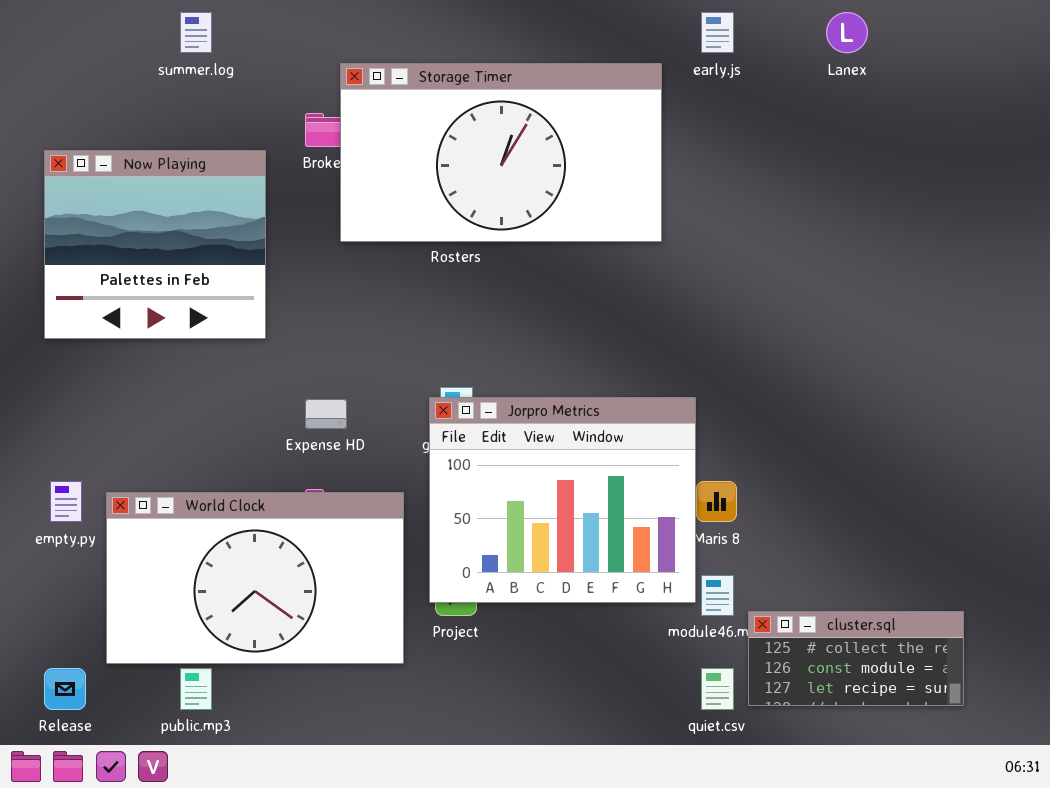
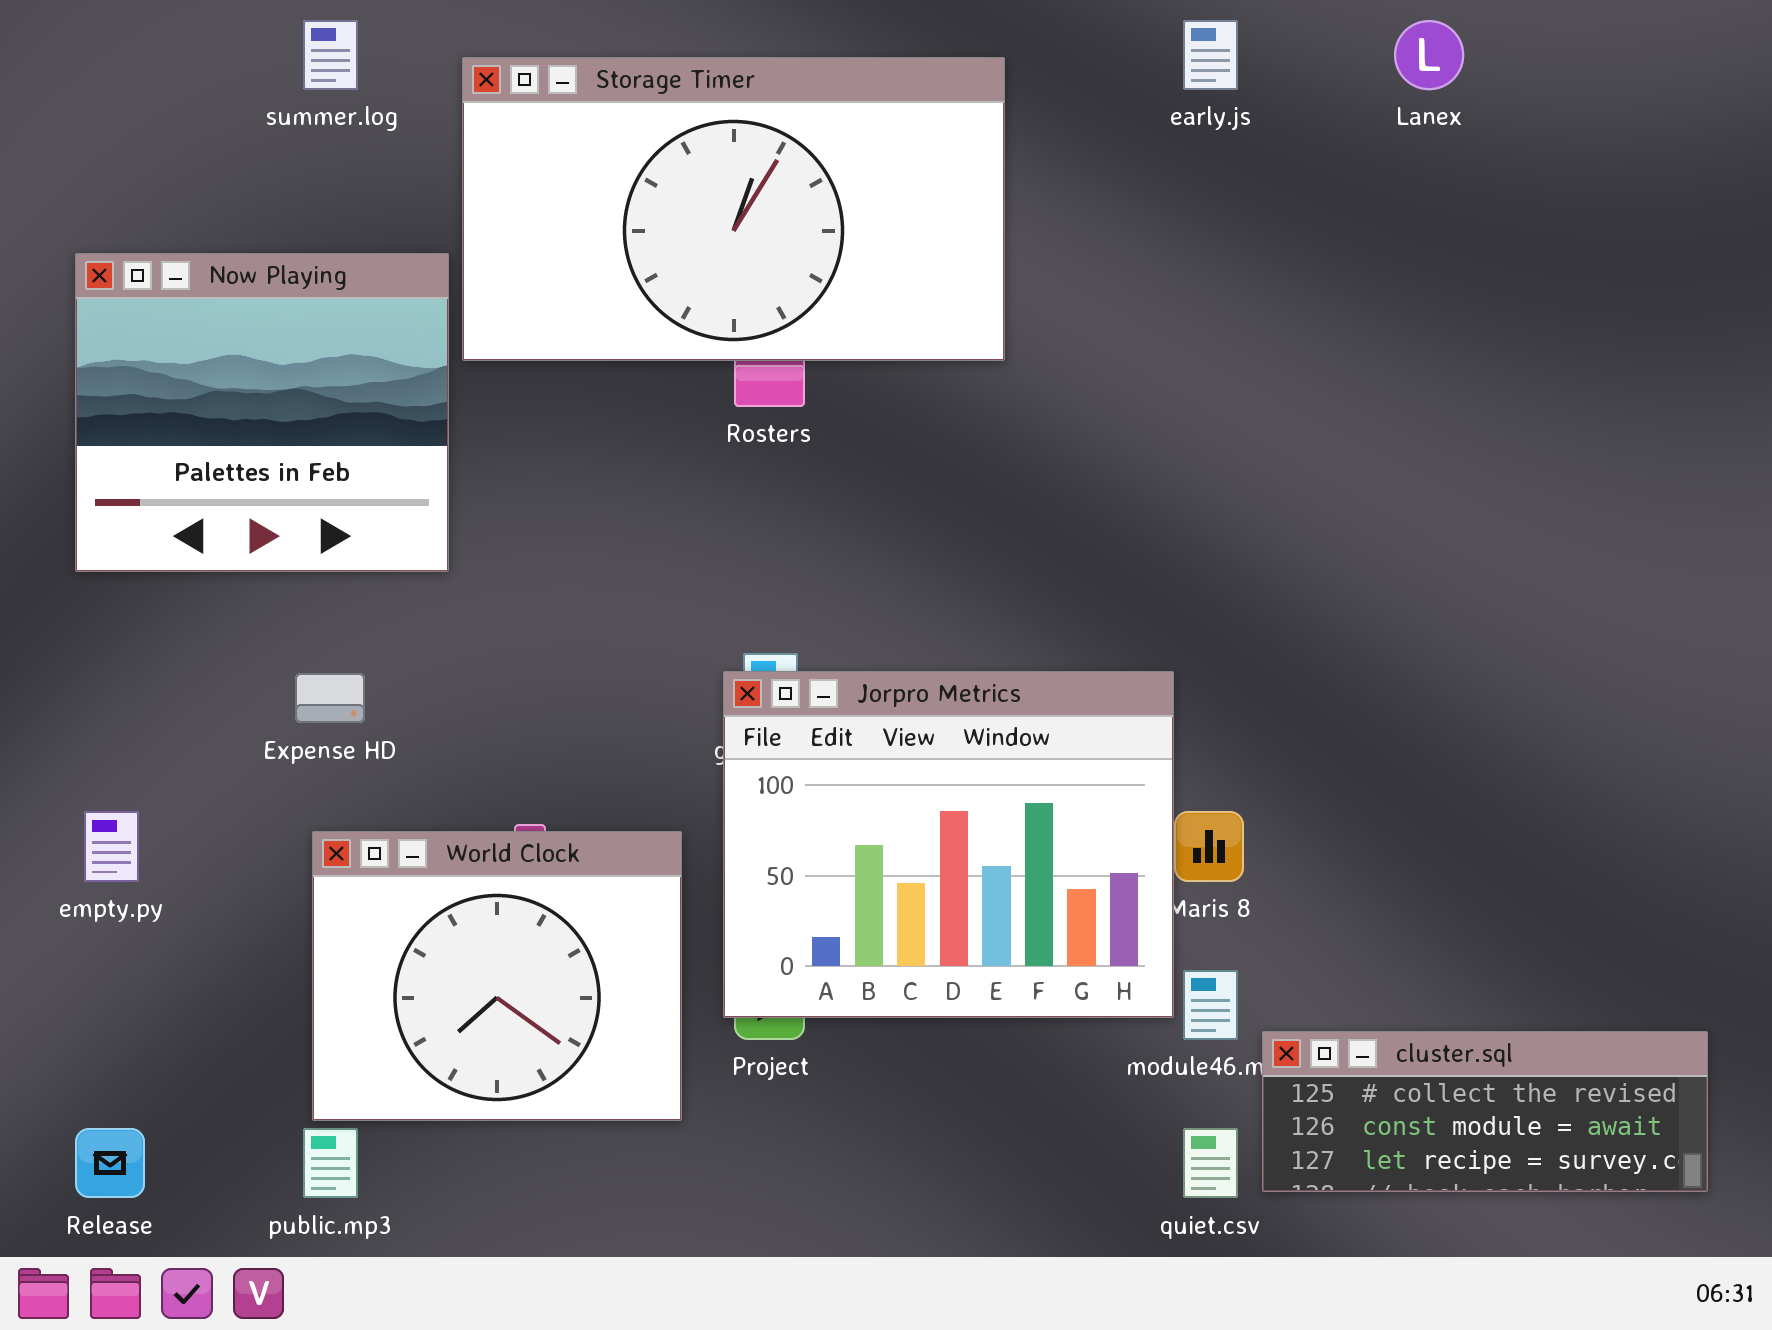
Storage Timer: [340,63,662,242] -> [462,57,1005,361], moved
Expense HD: [305,399,347,429] -> [295,673,365,723], moved
World Clock: [106,492,404,664] -> [312,831,682,1121], resized
cluster.sql: [748,611,964,706] -> [1262,1031,1708,1192], resized

